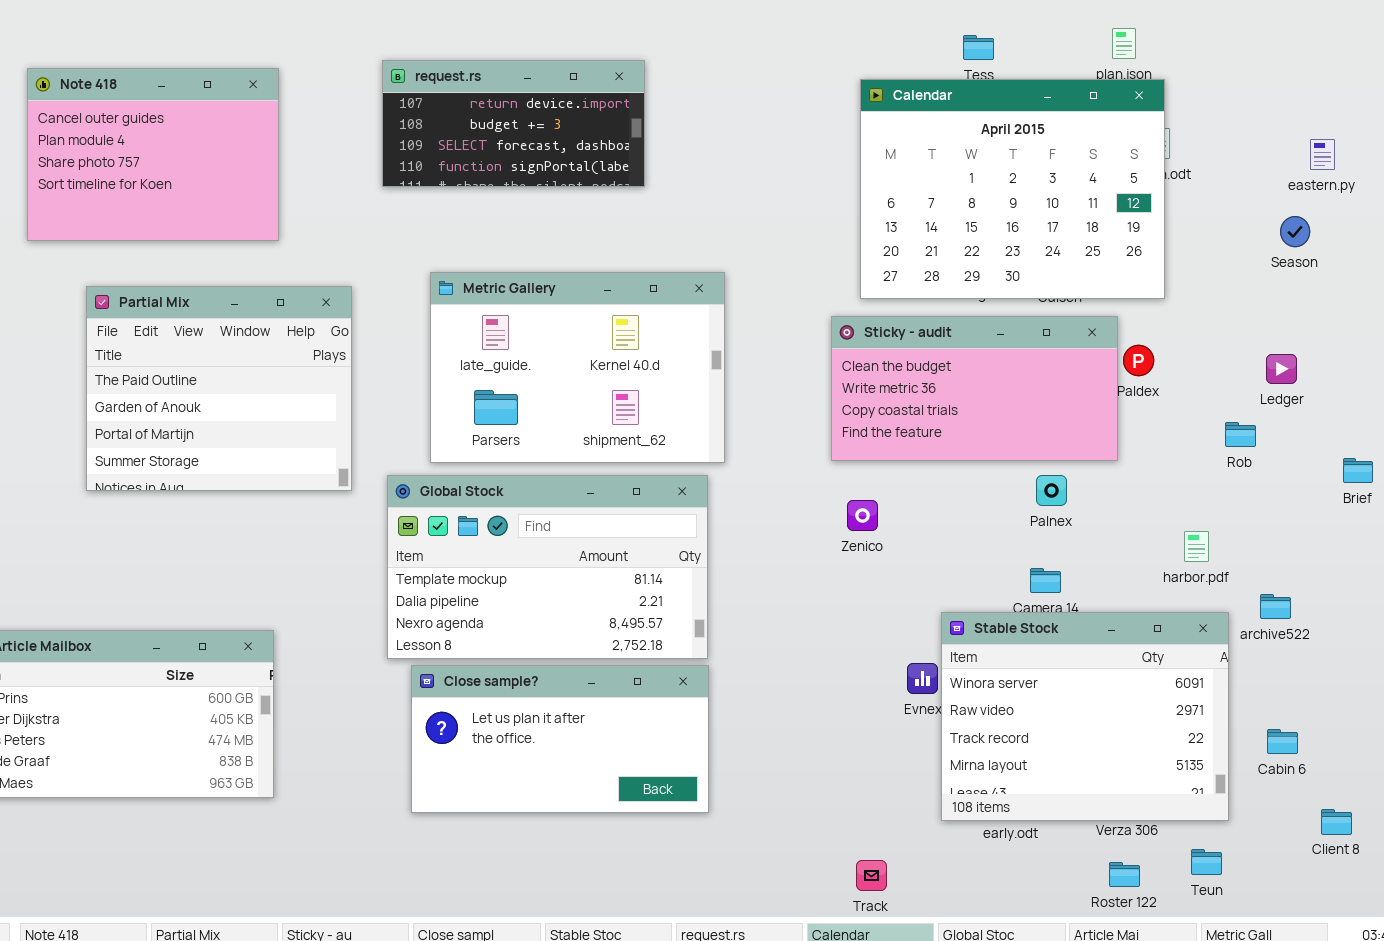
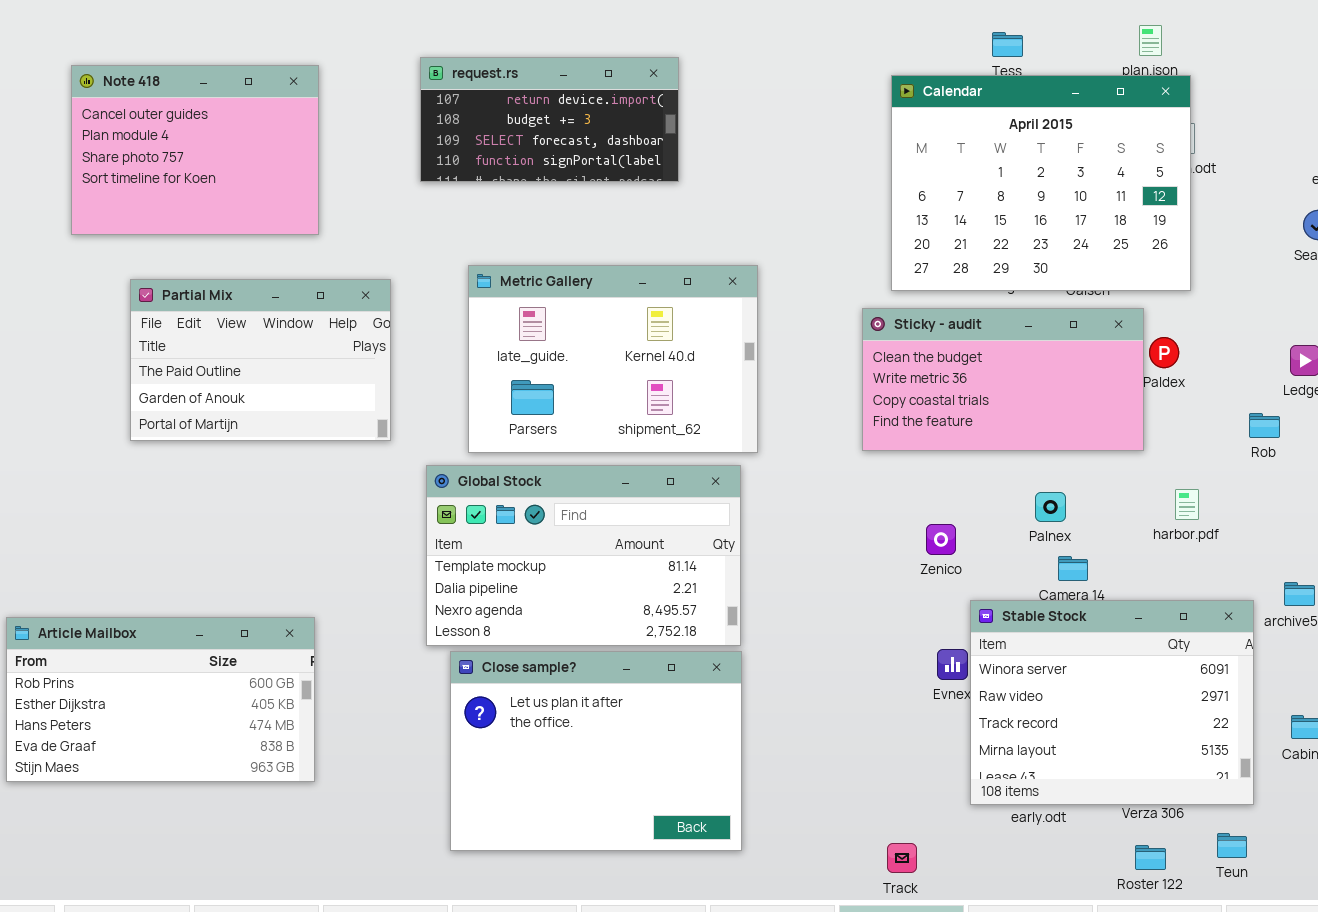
Partial Mix: [86,286,352,491] -> [130,279,391,441], resized
Palnex: [1036,475,1067,506] -> [1035,492,1066,522], moved
Zenico: [847,500,878,531] -> [926,524,956,555], moved
harbor.pdf: [1184,531,1209,562] -> [1175,489,1199,520], moved
Close sample?: [411,665,709,813] -> [450,651,742,851], resized

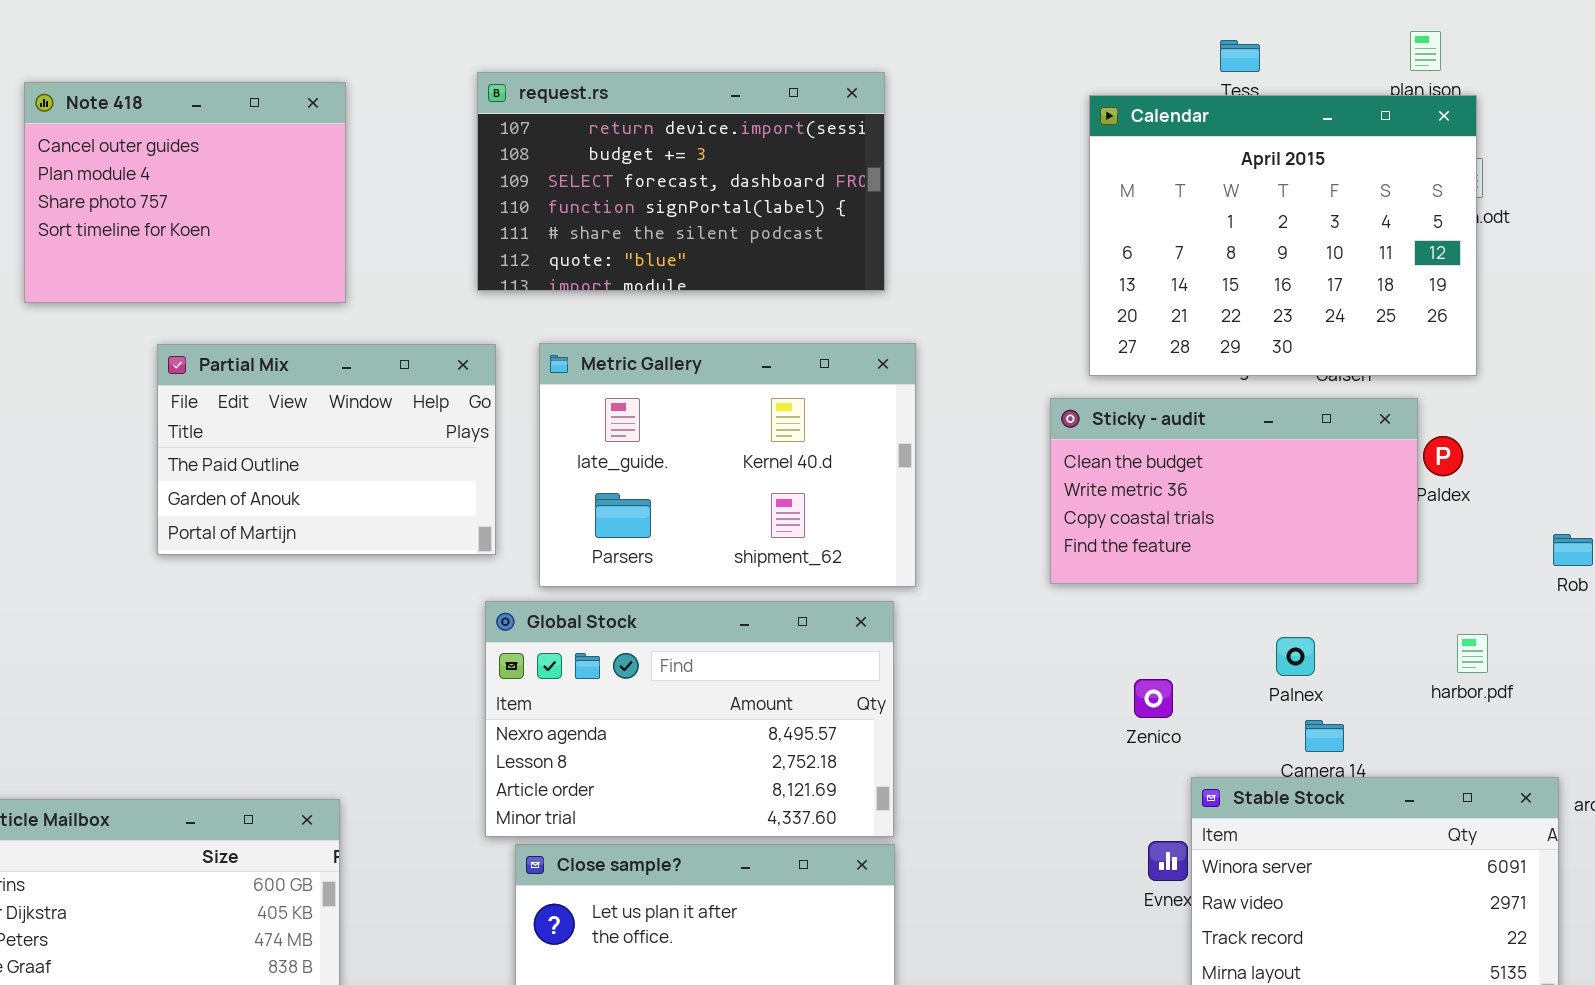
request.rs: [420,57,679,182] -> [477,72,885,291], resized
Partial Mix: [130,279,391,441] -> [157,344,496,555], moved
Global Stock: [426,465,741,646] -> [485,601,894,837], scrolled down 2 rows

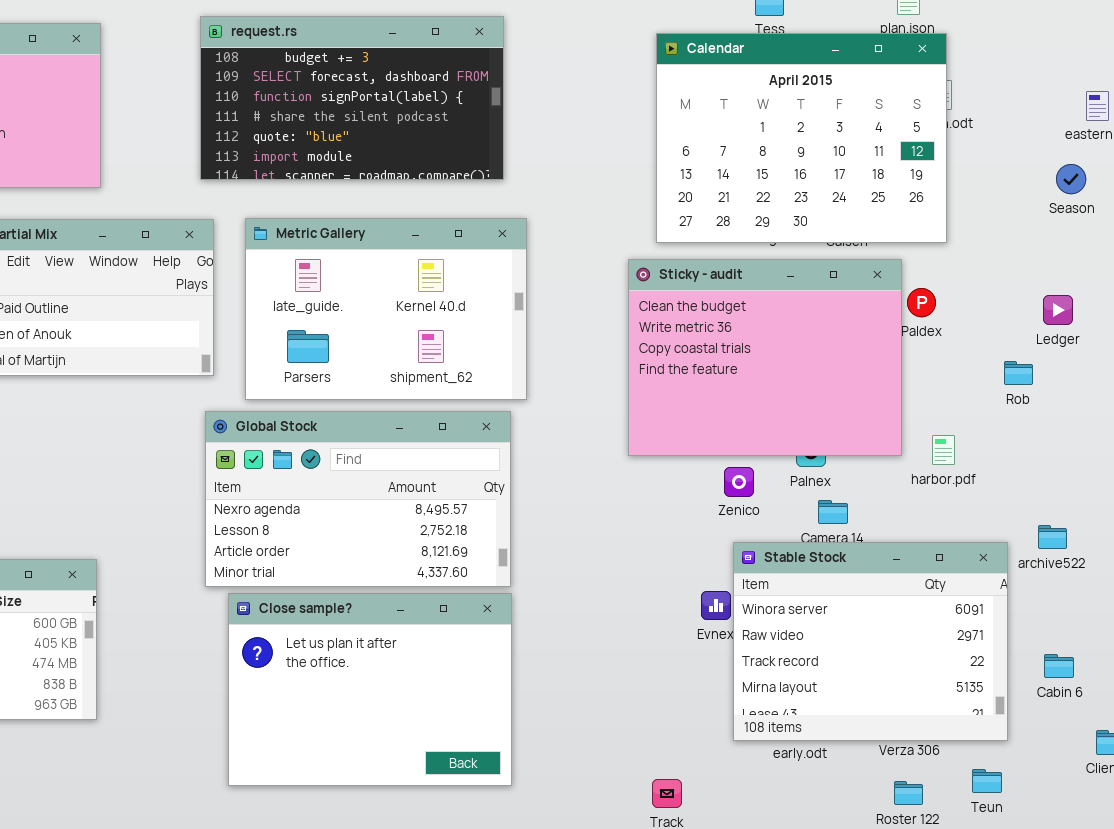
request.rs: [477,72,885,291] -> [200,16,504,180], scrolled down 1 row
Sticky - audit: [1050,398,1418,584] -> [628,259,902,456], resized
Zenico: [1134,679,1173,718] -> [724,467,754,497], moved

